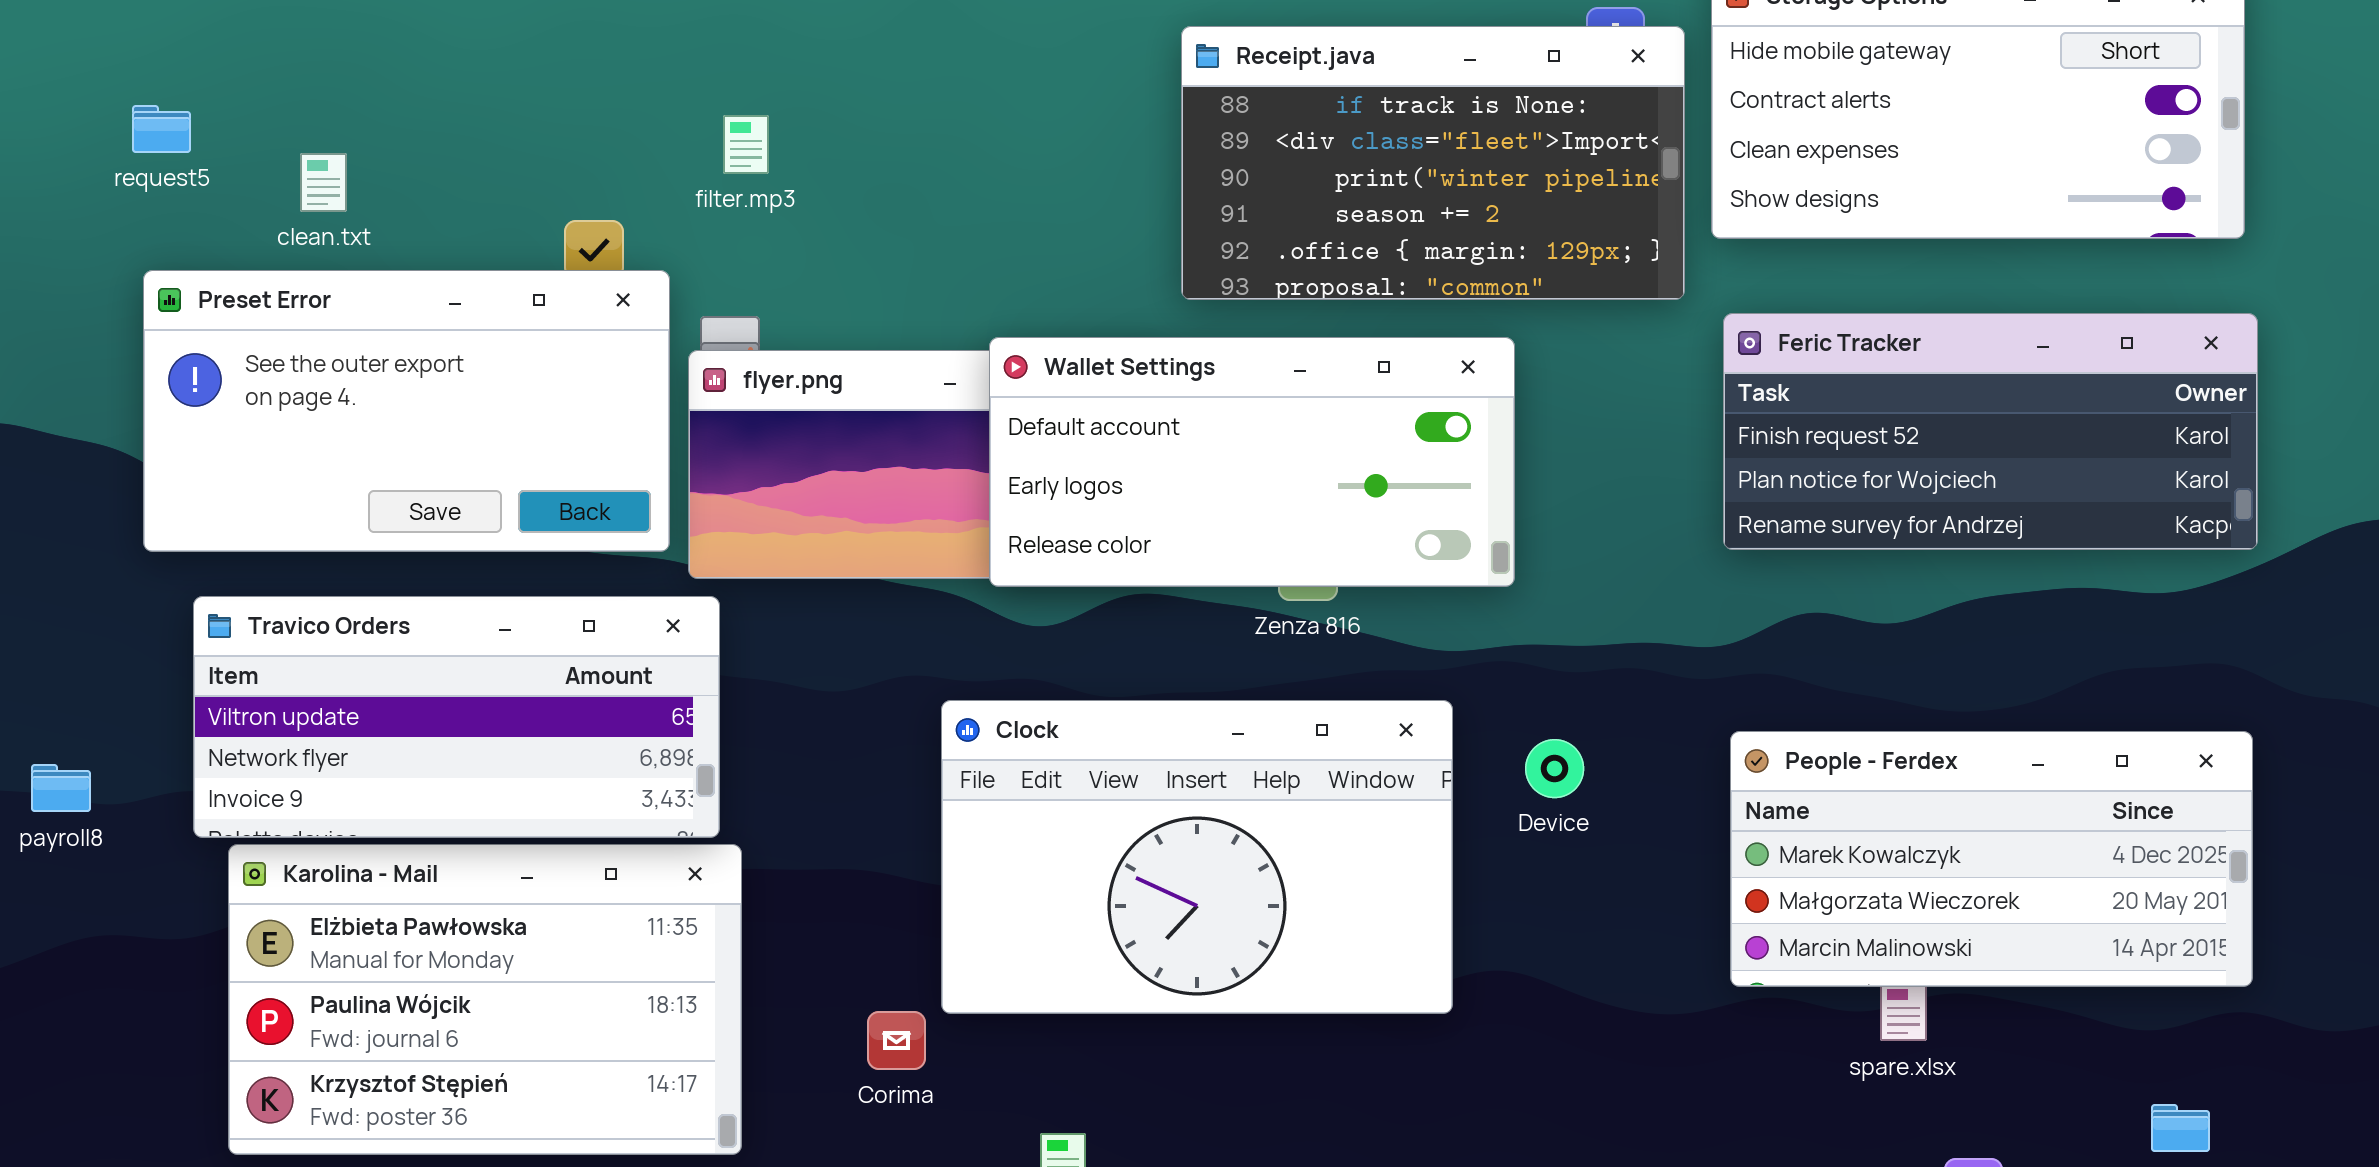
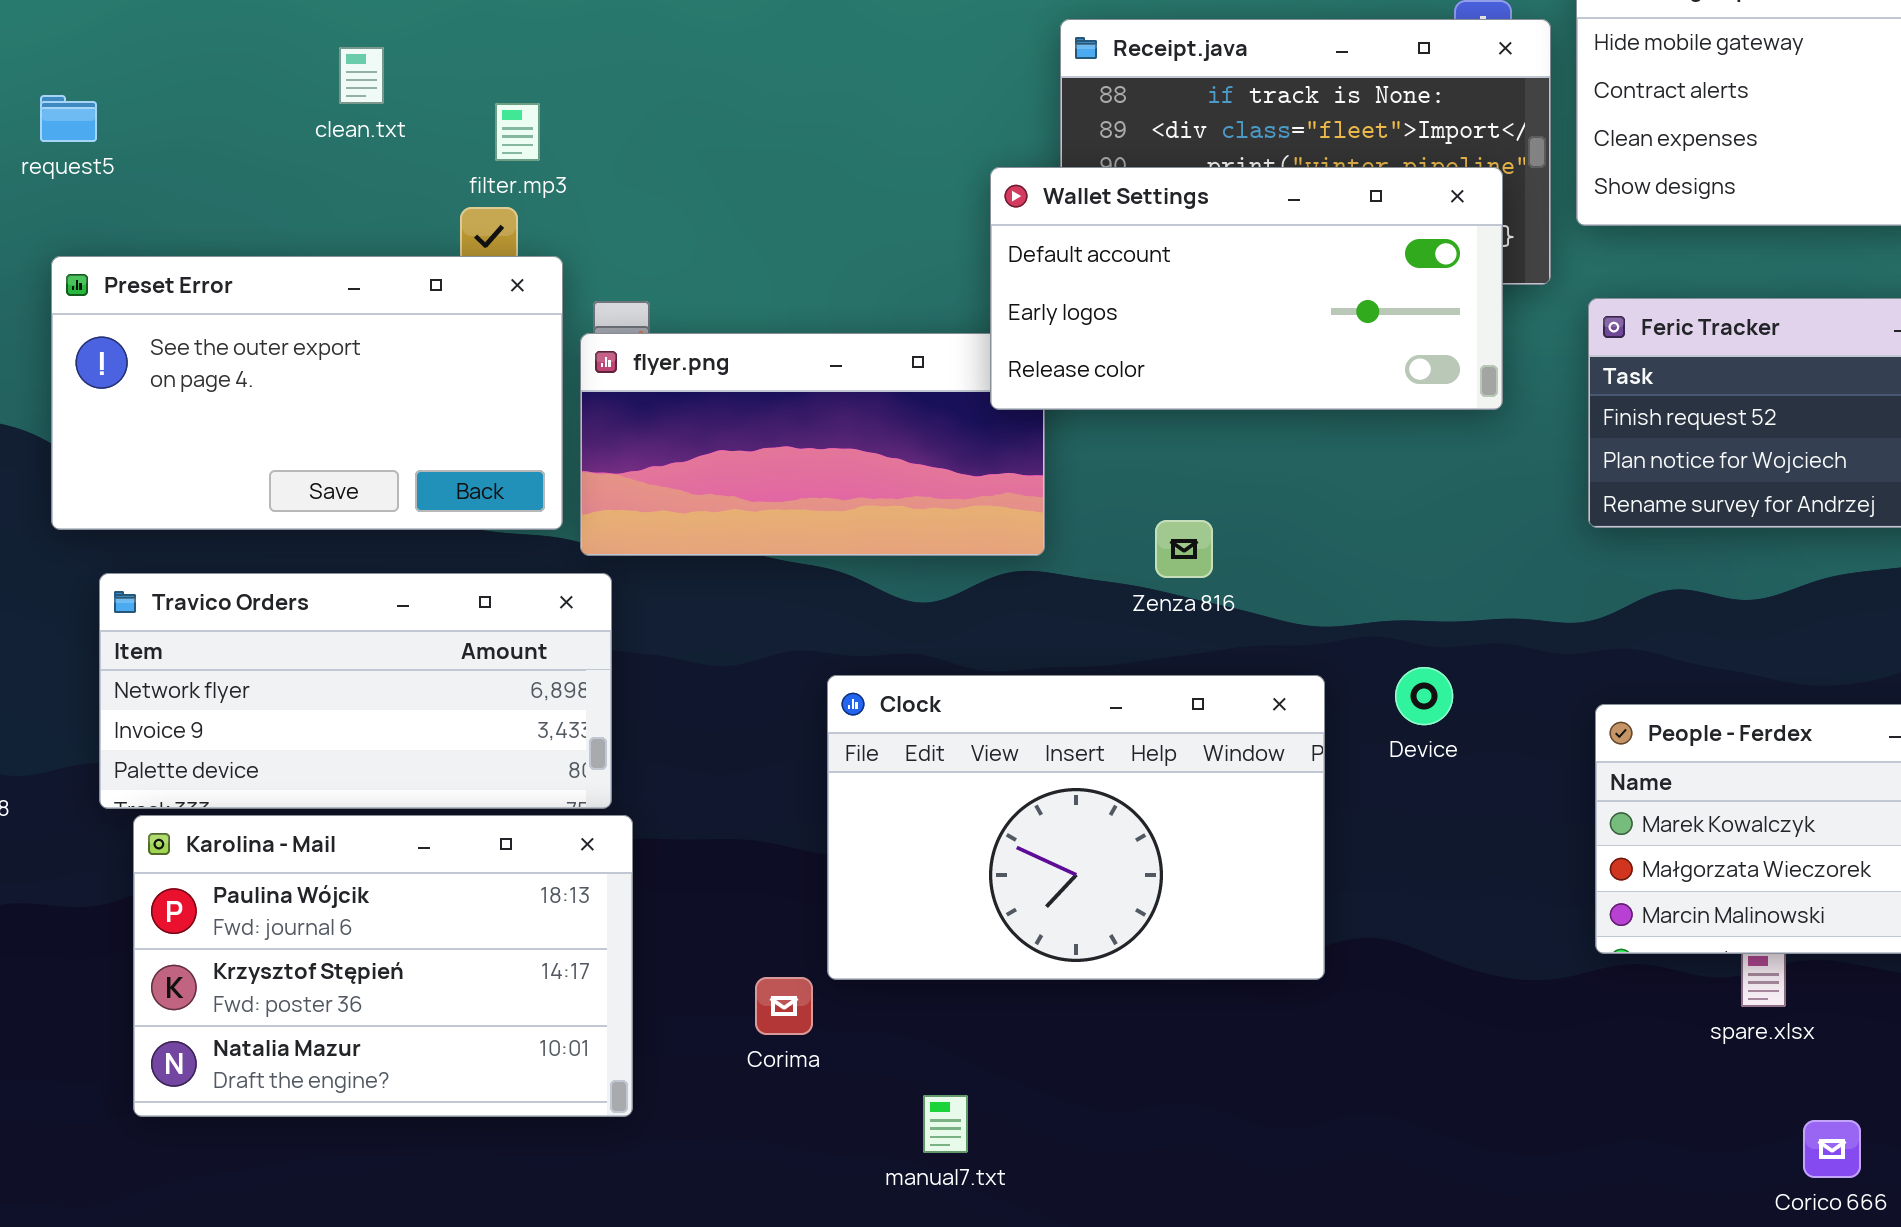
filter.mp3: [723,115,769,174] -> [495,103,540,161], moved
clean.txt: [300,153,347,212] -> [339,47,384,104], moved
Wallet Settings: [989,337,1515,587] -> [990,167,1503,410], moved
Travico Orders: [193,596,720,838] -> [99,573,612,809], scrolled down 1 row
Device: [1525,739,1584,798] -> [1395,667,1453,725], moved
Karolina - Mail: [228,844,742,1155] -> [133,815,633,1117], scrolled down 1 row

